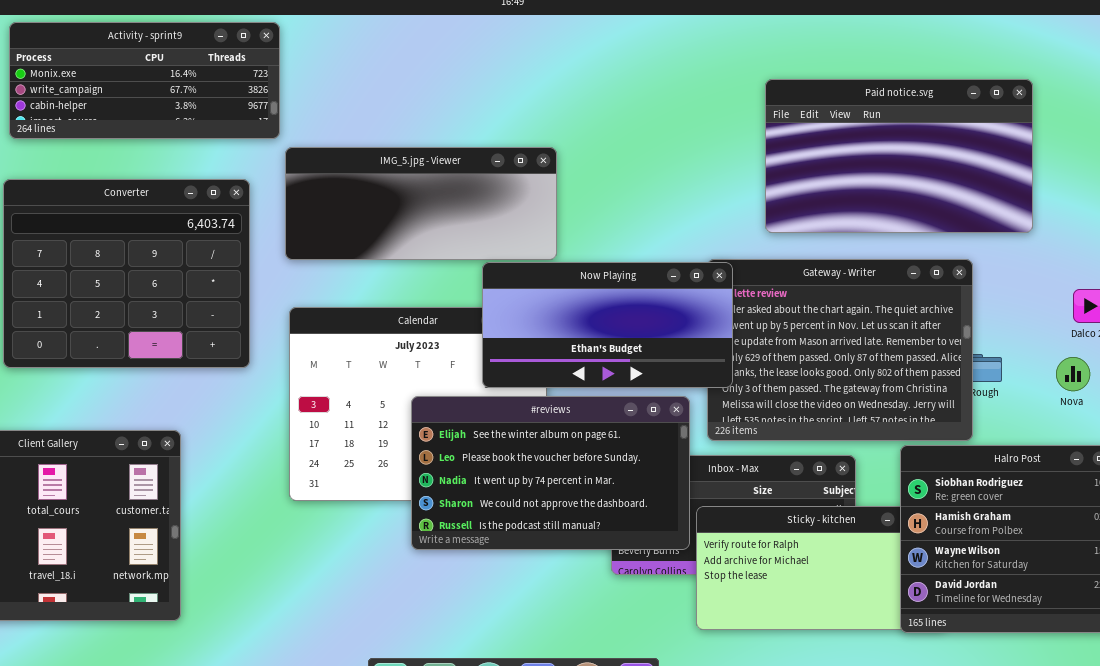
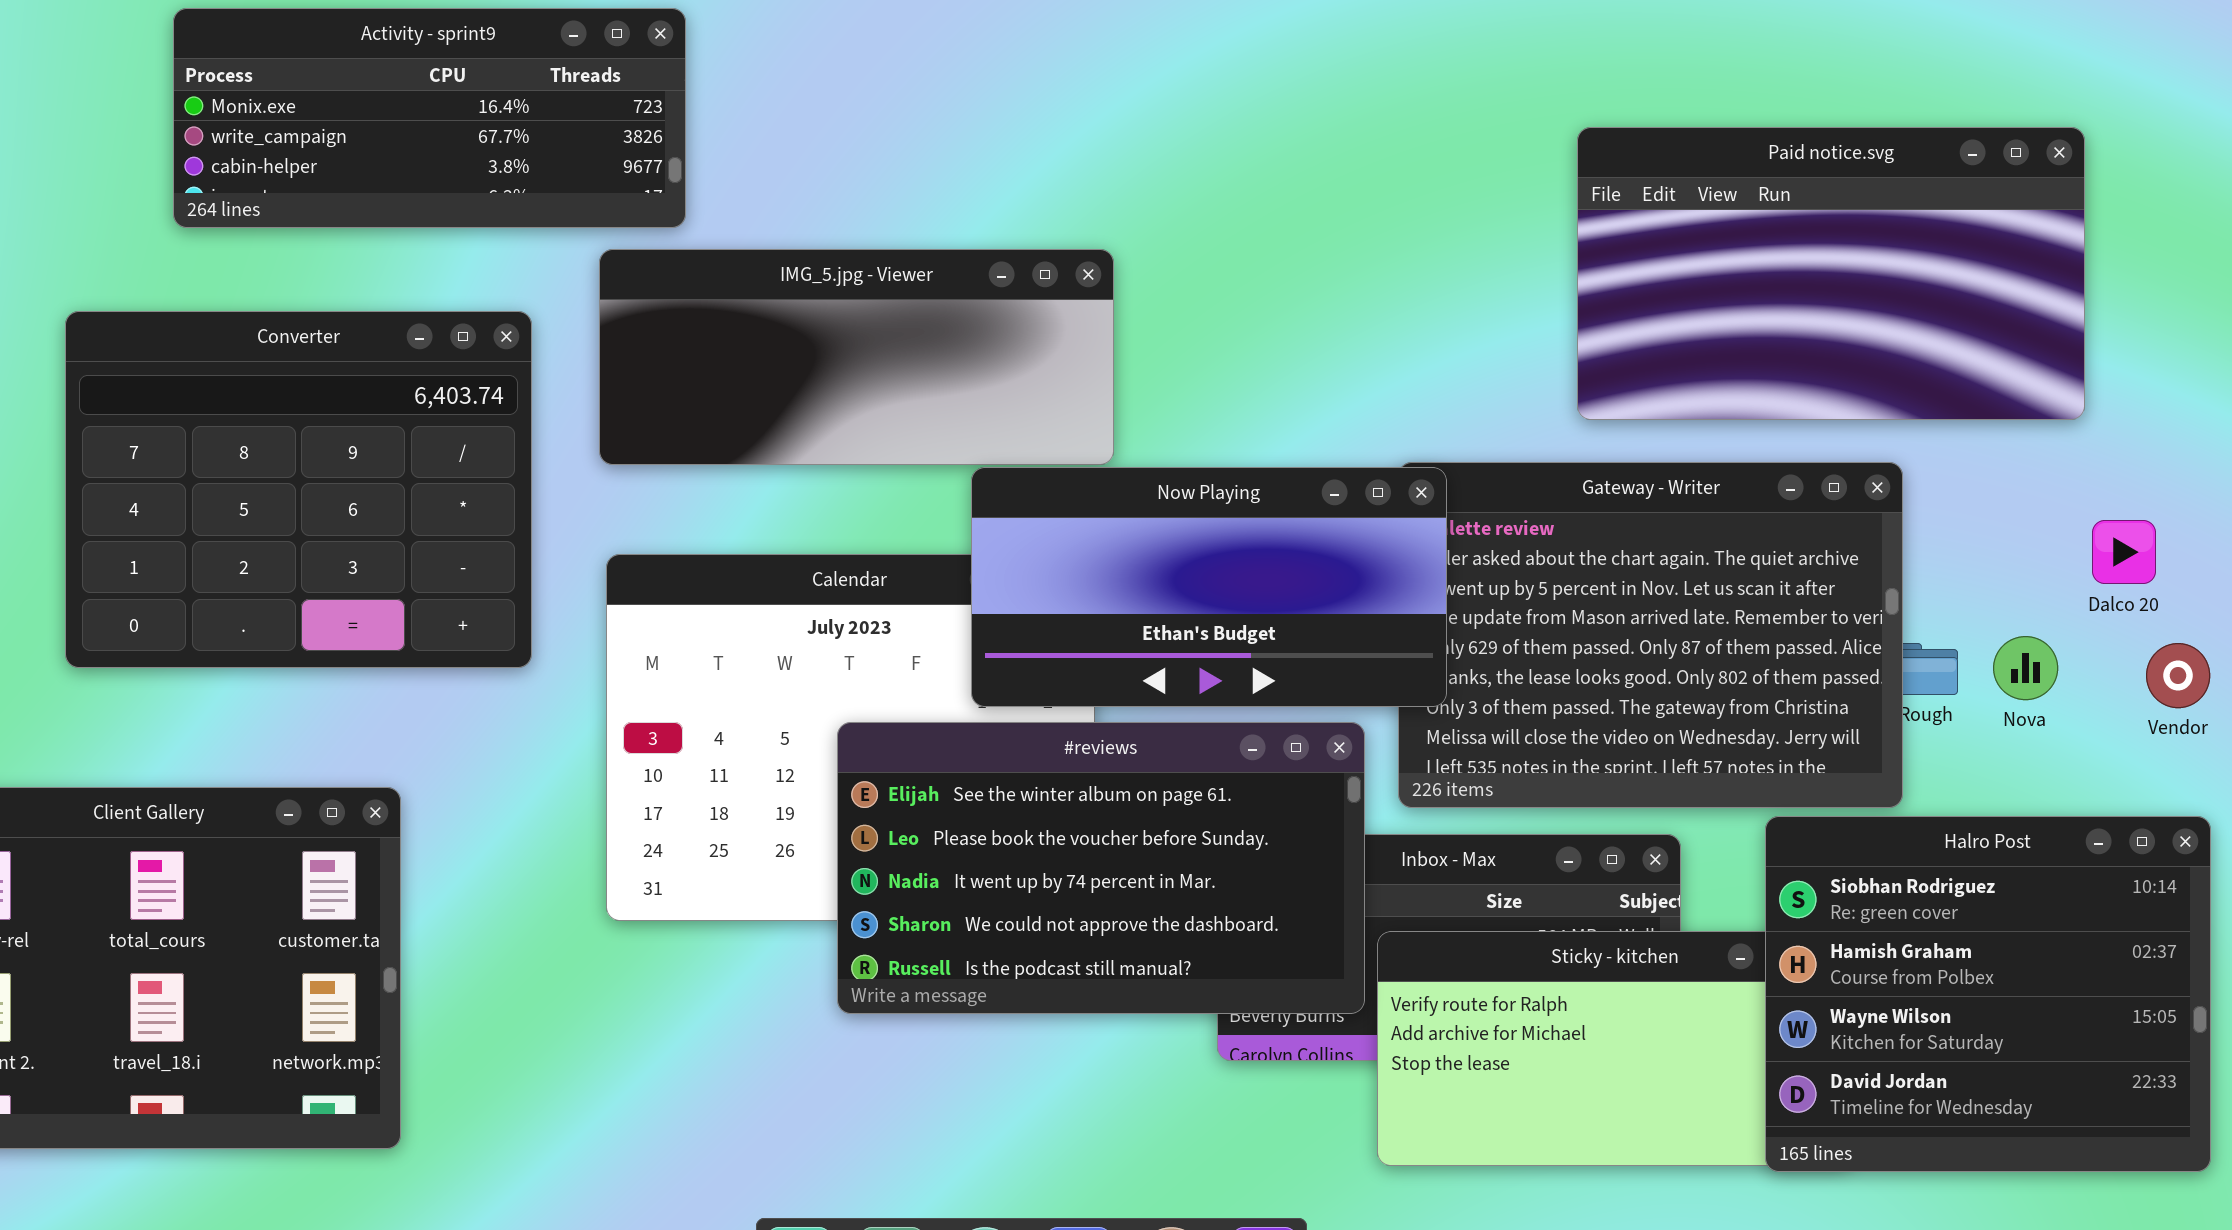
Activity - sprint9: [9,22,280,139] -> [173,8,686,228], moved
Paid notice.svg: [765,79,1033,233] -> [1577,127,2085,420], moved
Nova: [1056,357,1090,391] -> [1993,636,2058,700], moved

